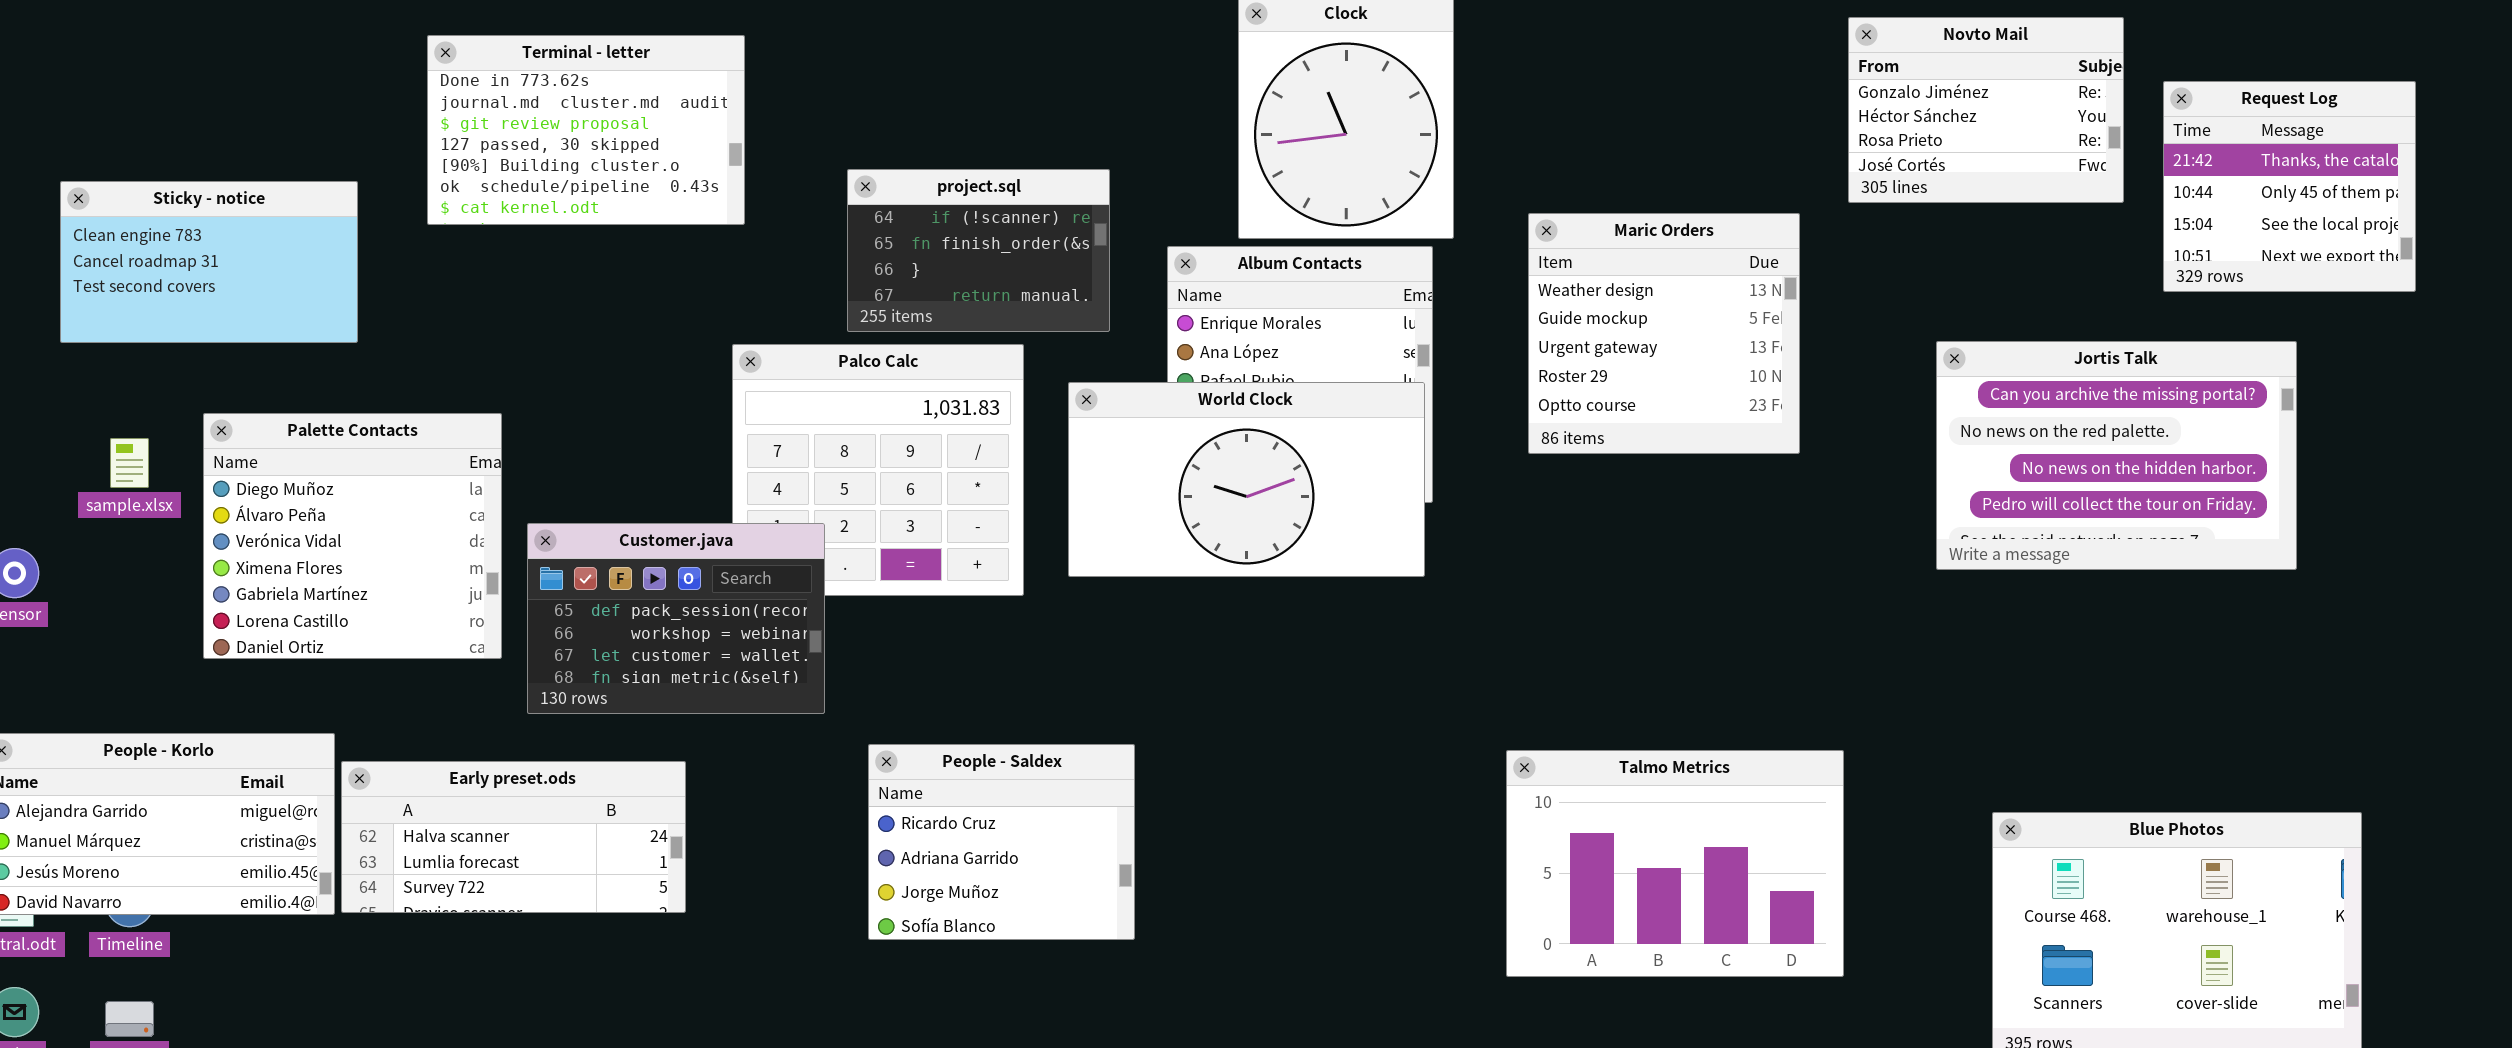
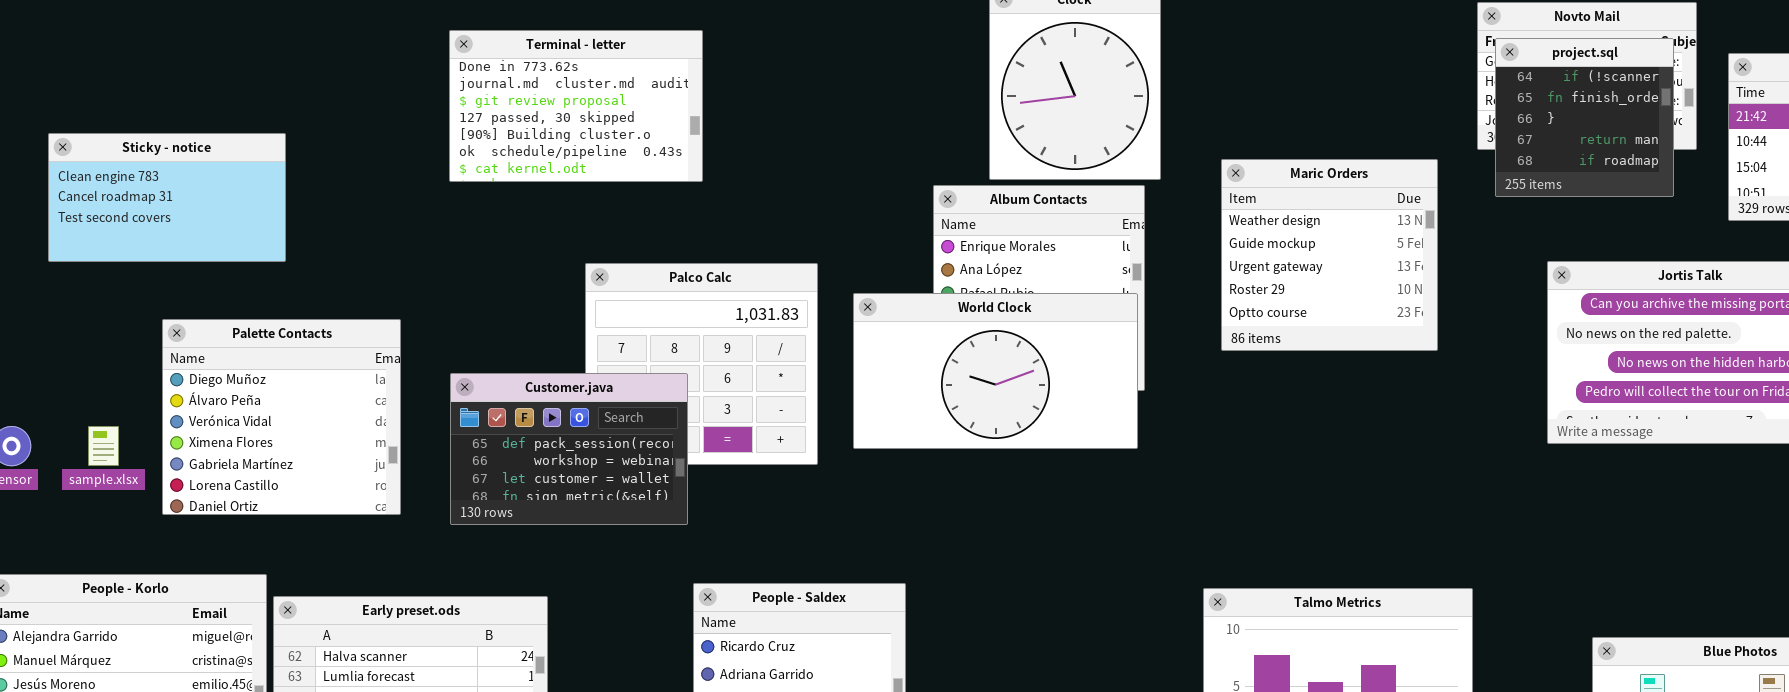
Terminal - letter: [427,35,745,225] -> [449,30,703,182], moved
project.sql: [847,169,1110,332] -> [1495,38,1674,197], moved, resized
sample.xlsx: [110,438,149,488] -> [88,426,119,466], moved
Customer.java: [527,523,825,714] -> [450,373,688,525], moved

